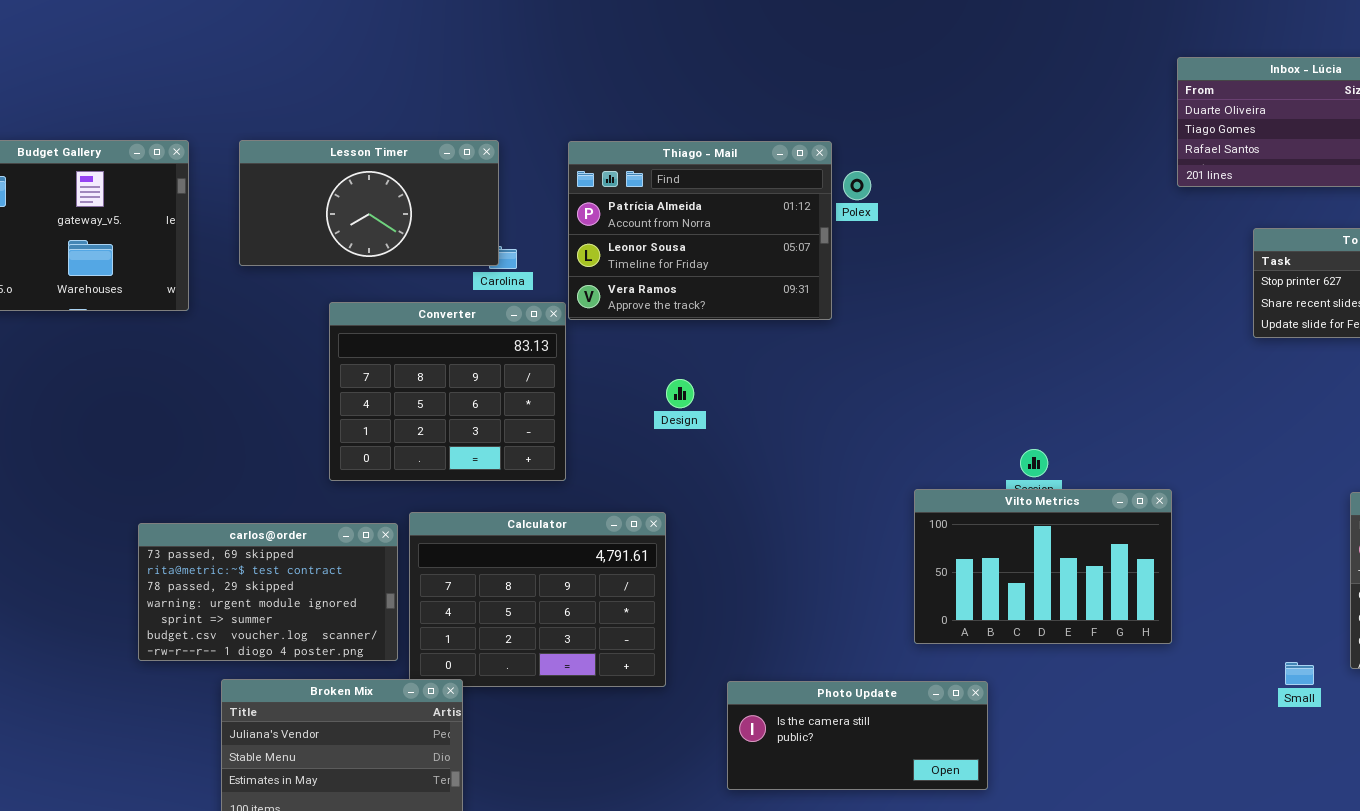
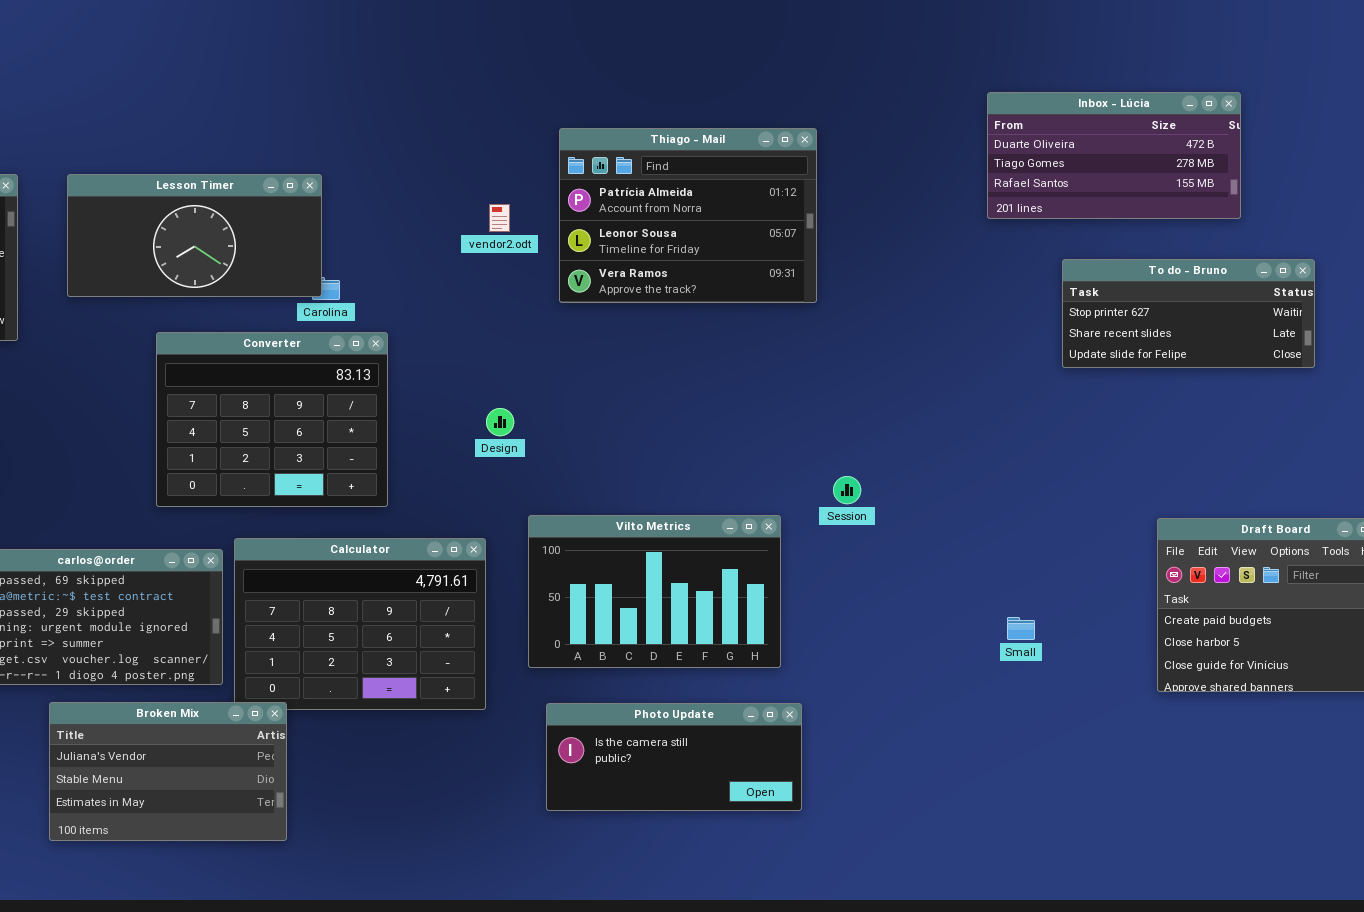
Thiago - Mail: [568,141,832,320] -> [559,128,817,303], moved
Vilto Metrics: [914,489,1172,644] -> [528,515,781,668], moved
Small: [1285,662,1314,685] -> [1007,617,1035,640], moved

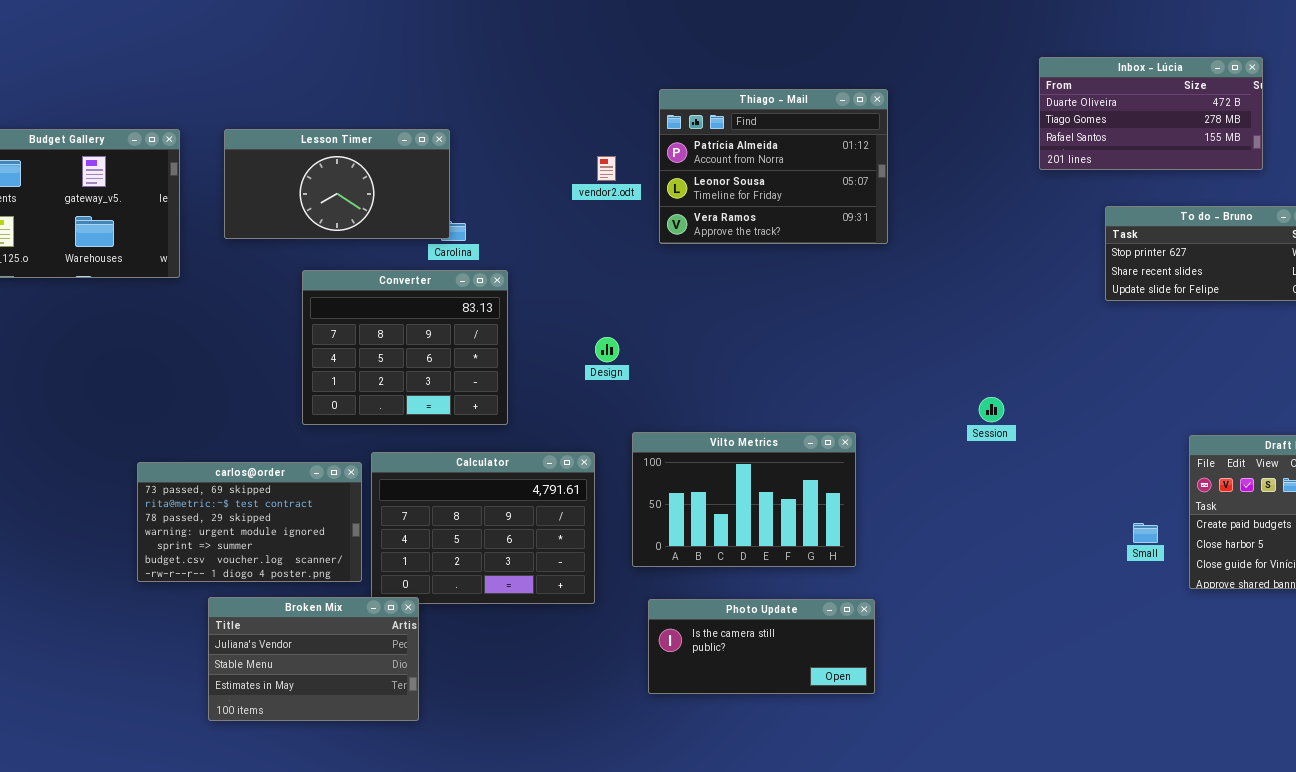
Session: [833,476,861,504] -> [979,397,1004,422], moved
Small: [1007,617,1035,640] -> [1133,523,1158,543], moved

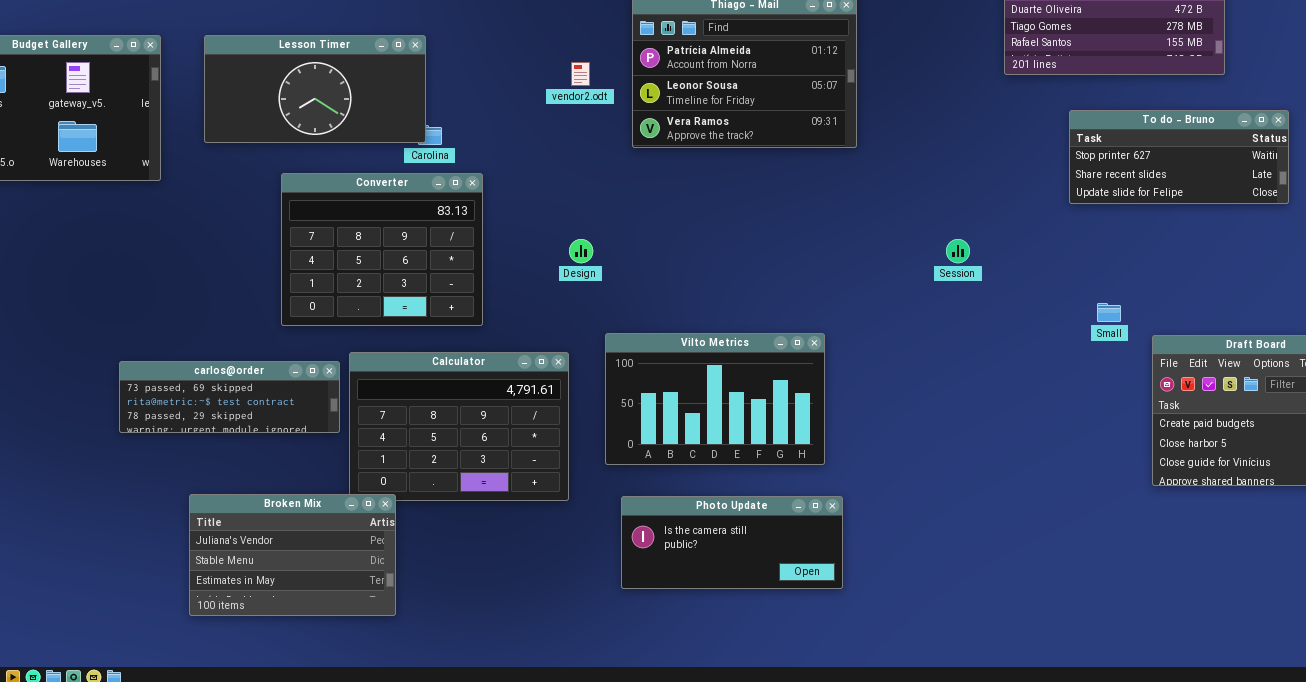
Session: [979,397,1004,422] -> [946,239,970,263], moved
carlos@order: [137,462,362,582] -> [119,361,340,433], resized
Small: [1133,523,1158,543] -> [1097,303,1121,322], moved

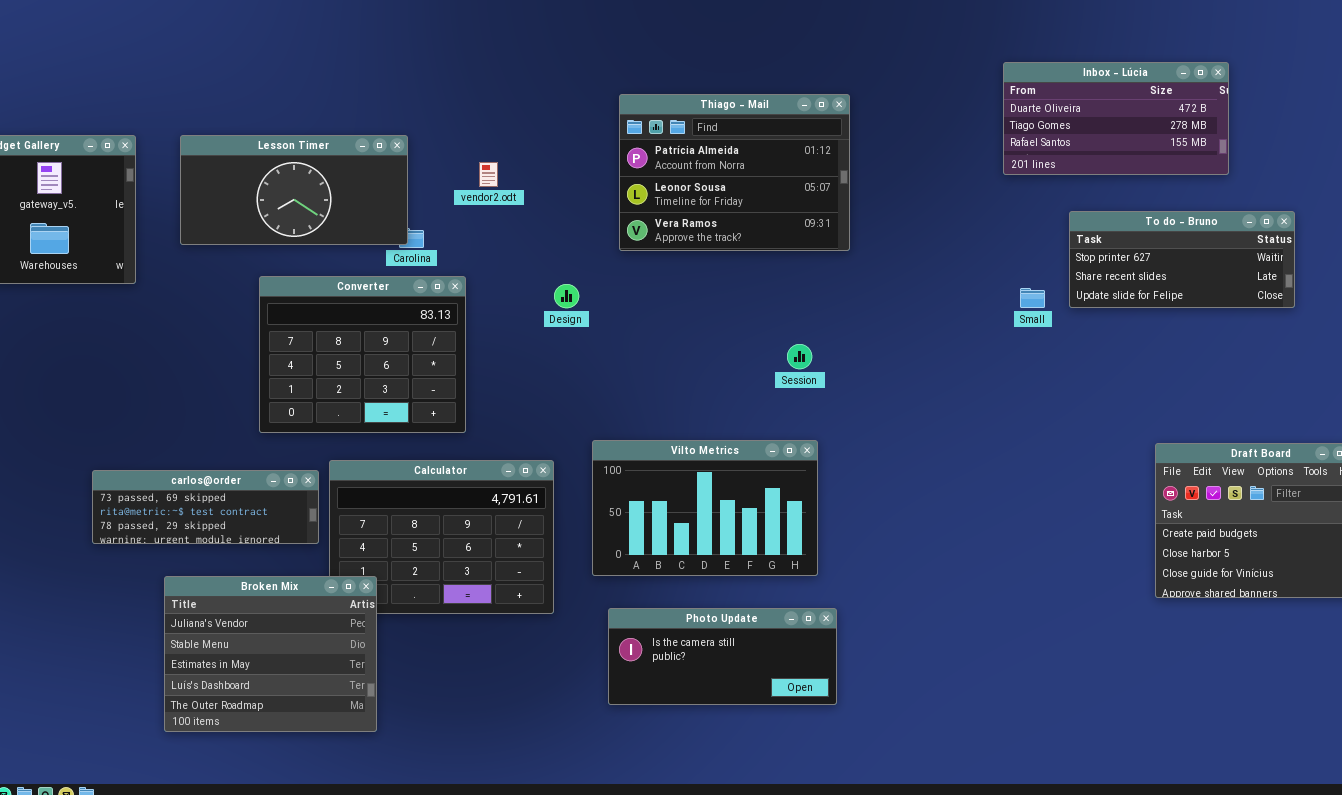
vendor2.odt: [571,62,590,86] -> [479,162,498,187], moved
Design: [569,239,593,263] -> [554,284,579,308], moved
Session: [946,239,970,263] -> [787,344,812,369], moved
Small: [1097,303,1121,322] -> [1020,288,1045,308], moved
Broken Mix: [189,494,396,616] -> [164,576,377,732], resized

